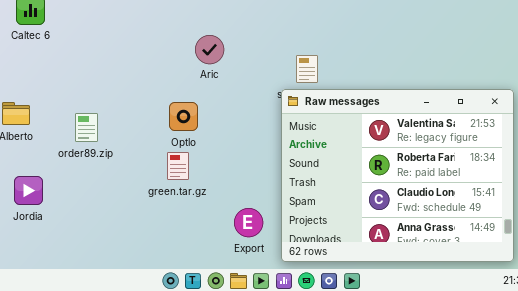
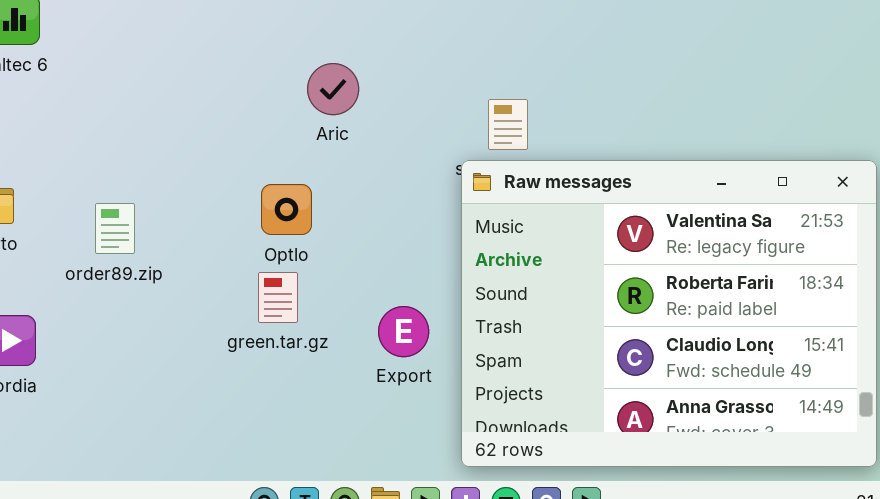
Export: [234,208,263,237] -> [378,306,429,357], moved

